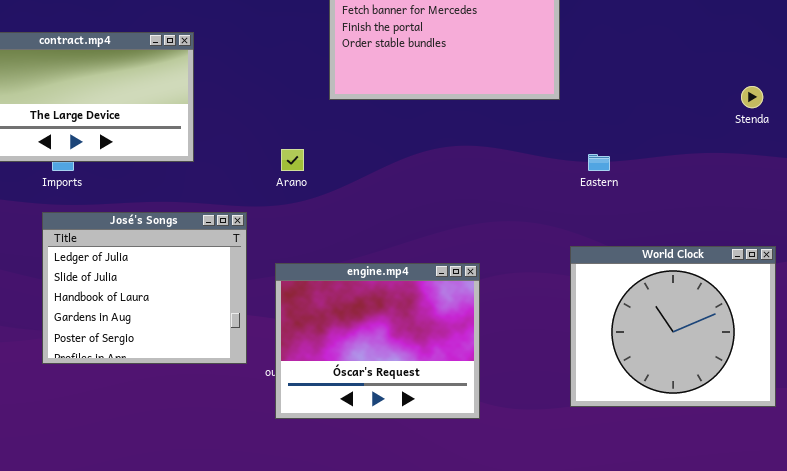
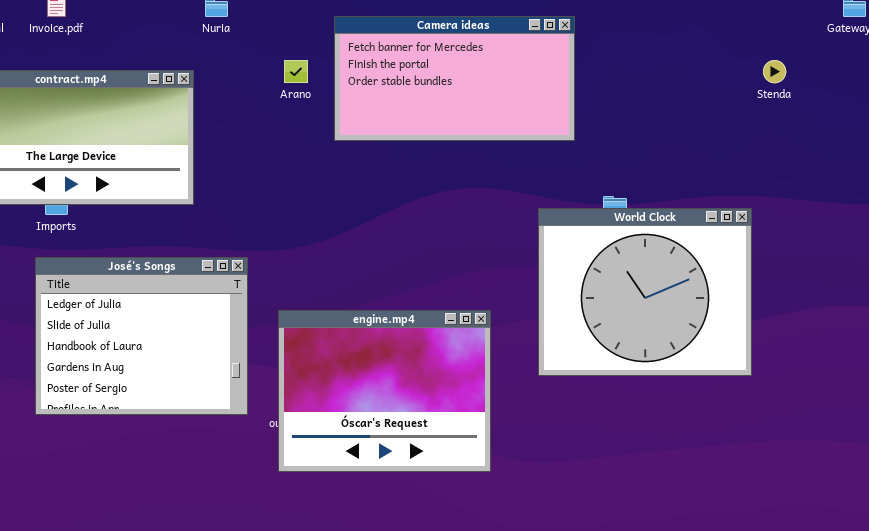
Stenda: [741,86,763,108] -> [763,60,786,83], moved
Arano: [281,149,304,171] -> [284,60,308,83], moved
World Clock: [570,246,776,407] -> [538,208,752,376], moved

